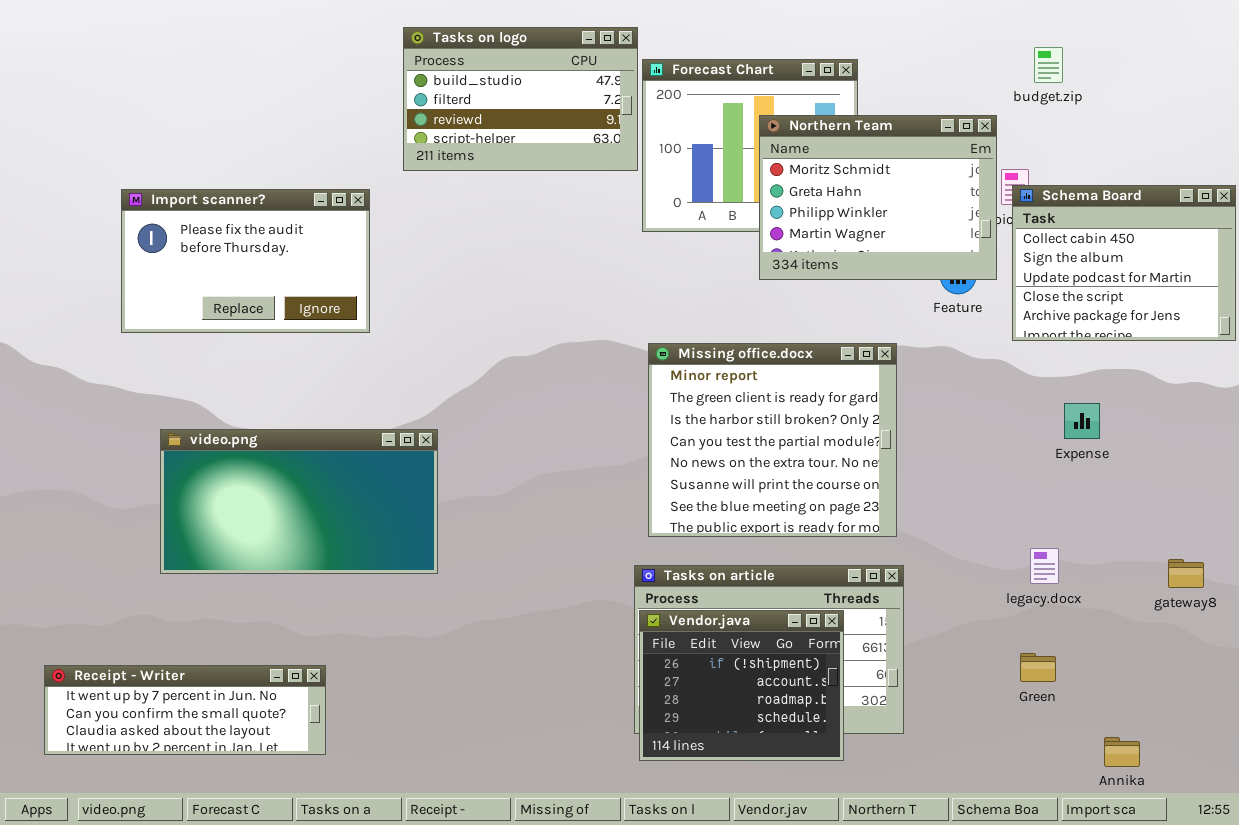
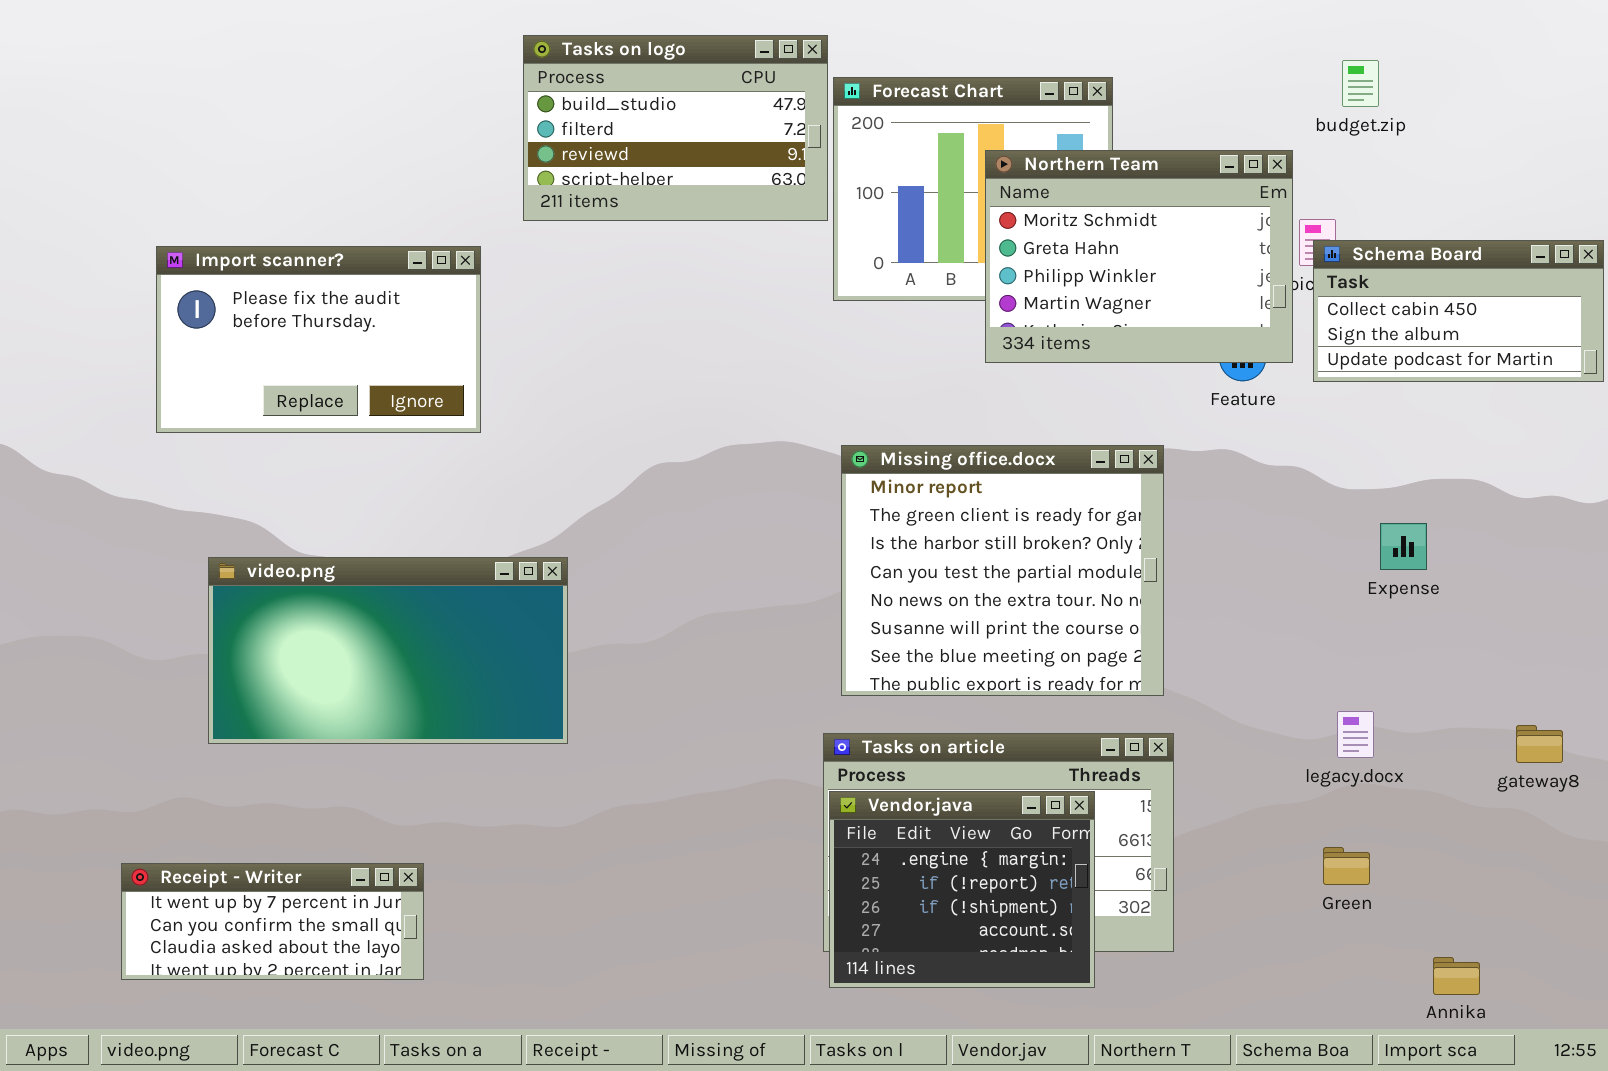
Schema Board: [1012,185,1236,341] -> [1313,240,1604,382], resized
Vendor.java: [639,610,844,761] -> [829,791,1095,988], scrolled up 2 rows
Receipt - Writer: [44,665,326,755] -> [121,863,424,980], resized

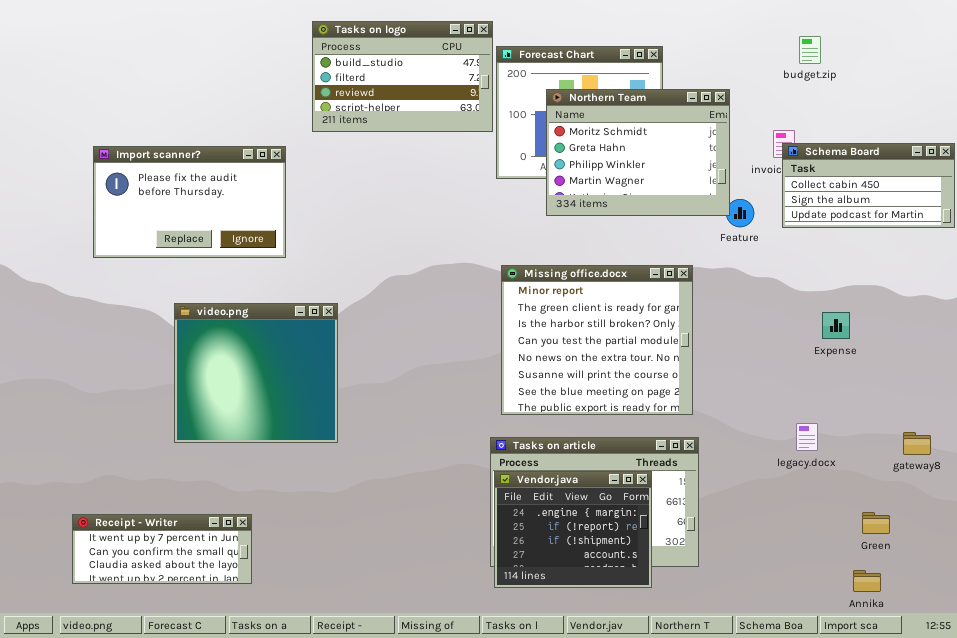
Northern Team: [985,150,1293,363] -> [546,89,730,216], moved
video.png: [208,557,568,744] -> [174,303,338,443], resized
Green: [1323,847,1370,885] -> [862,512,890,534], moved

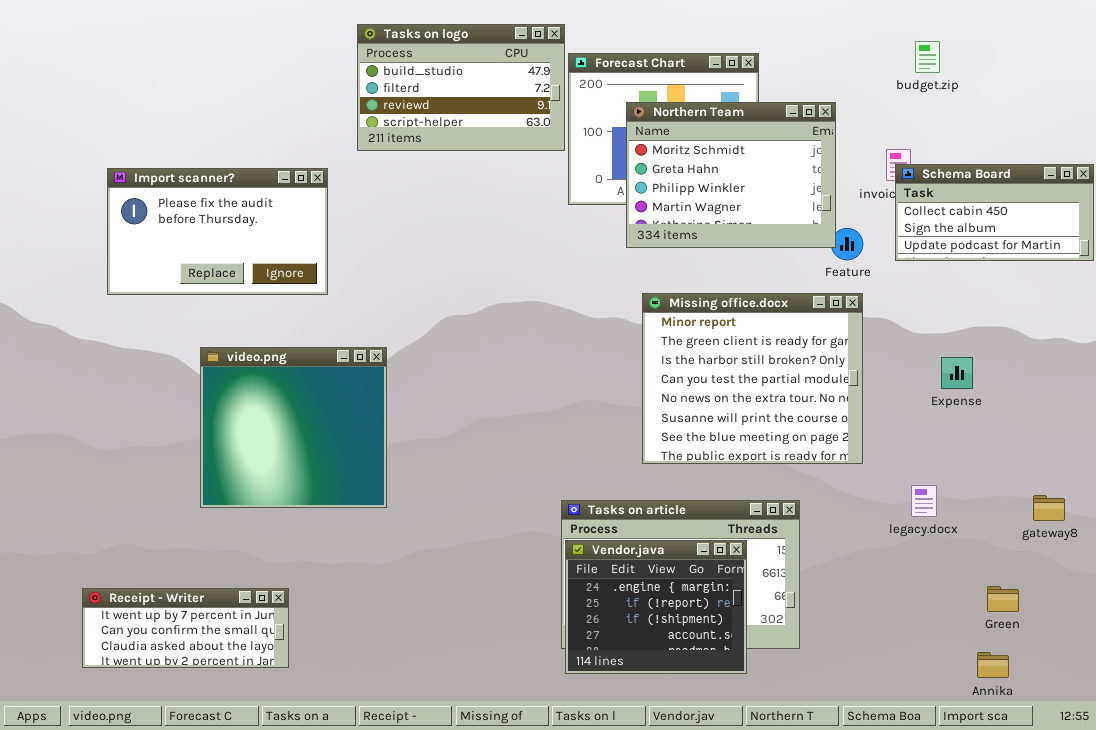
Missing office.docx: [501,265,693,415] -> [642,293,863,464], moved

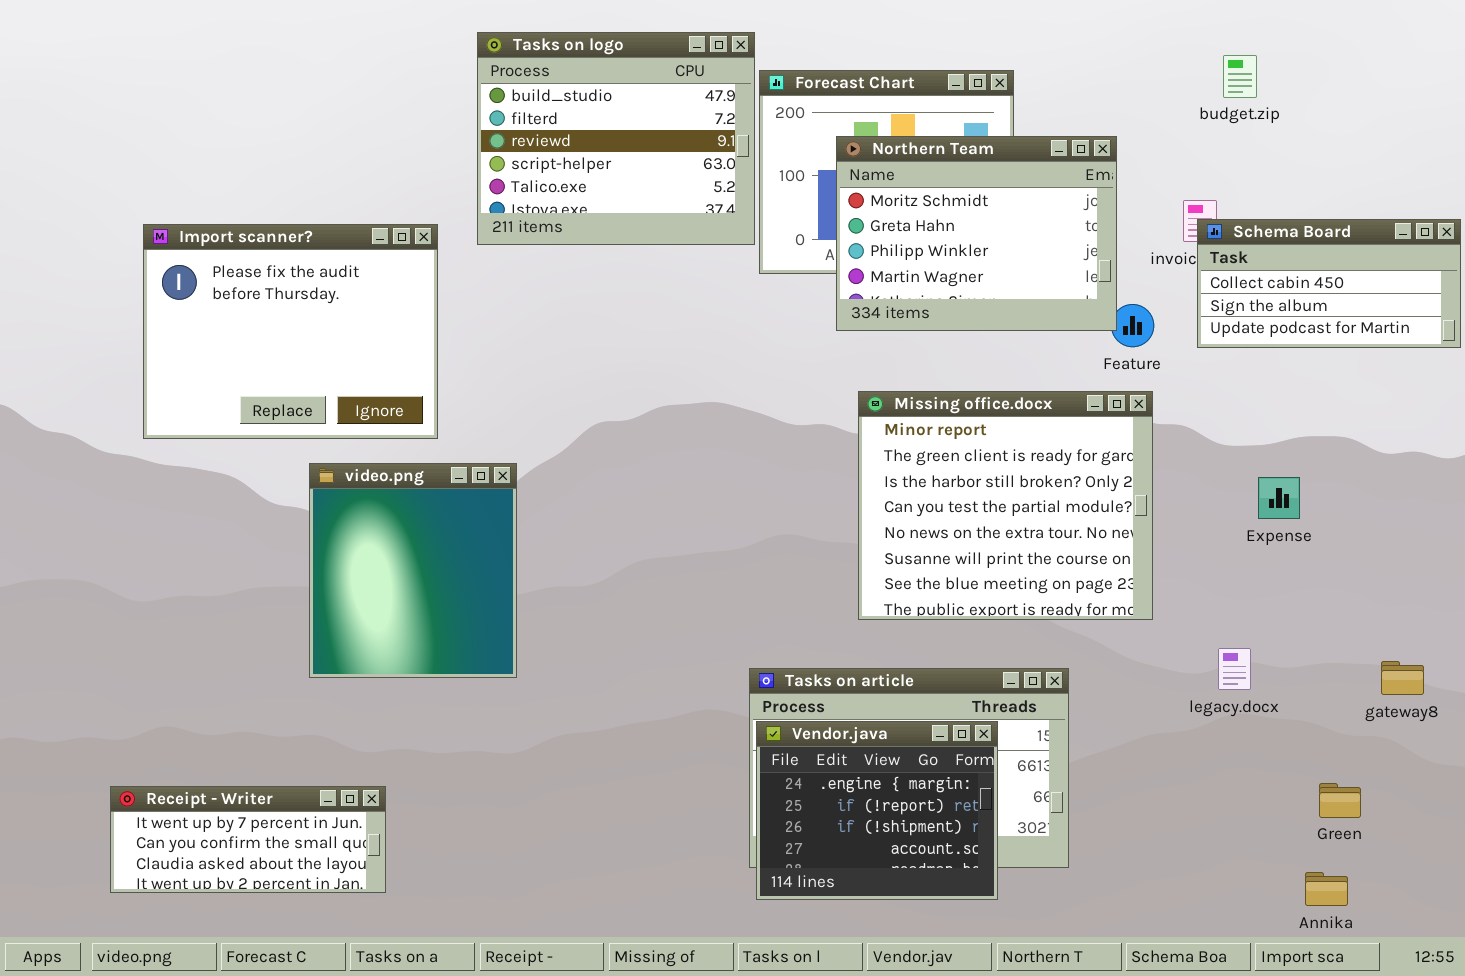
Tasks on logo: [357,24,565,151] -> [477,32,755,245], resized
Import scanner?: [107,168,328,295] -> [143,224,438,439], resized
video.png: [200,347,387,508] -> [309,463,517,678], resized

